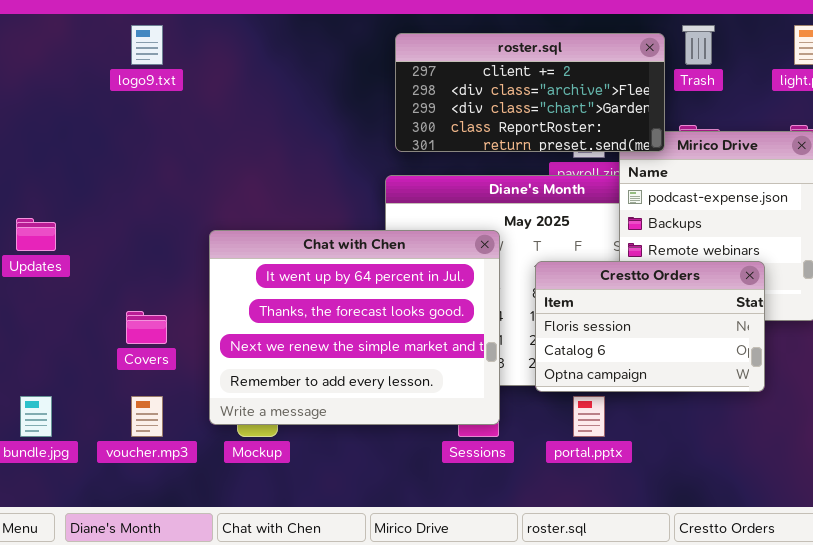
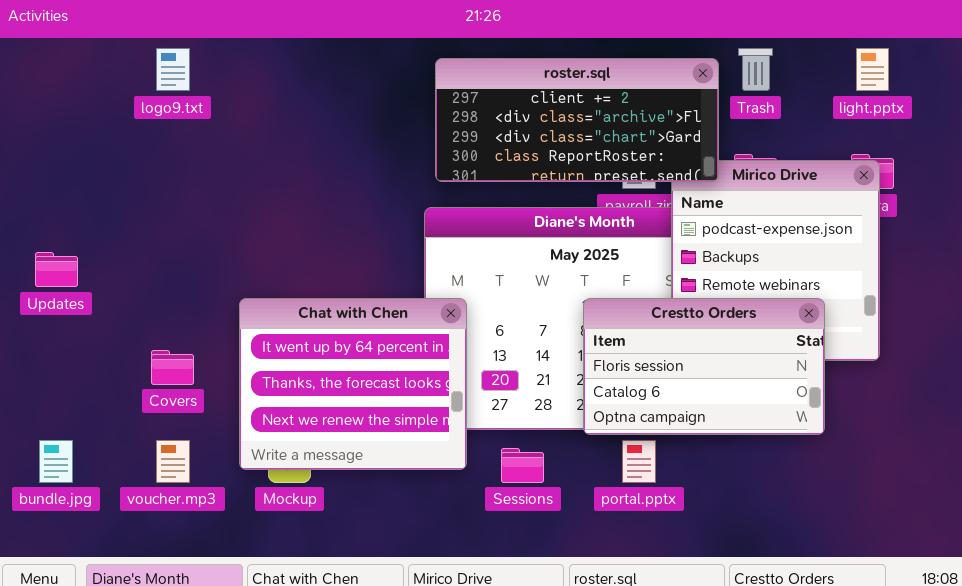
Chat with Chen: [209,230,500,425] -> [239,298,467,470], resized

